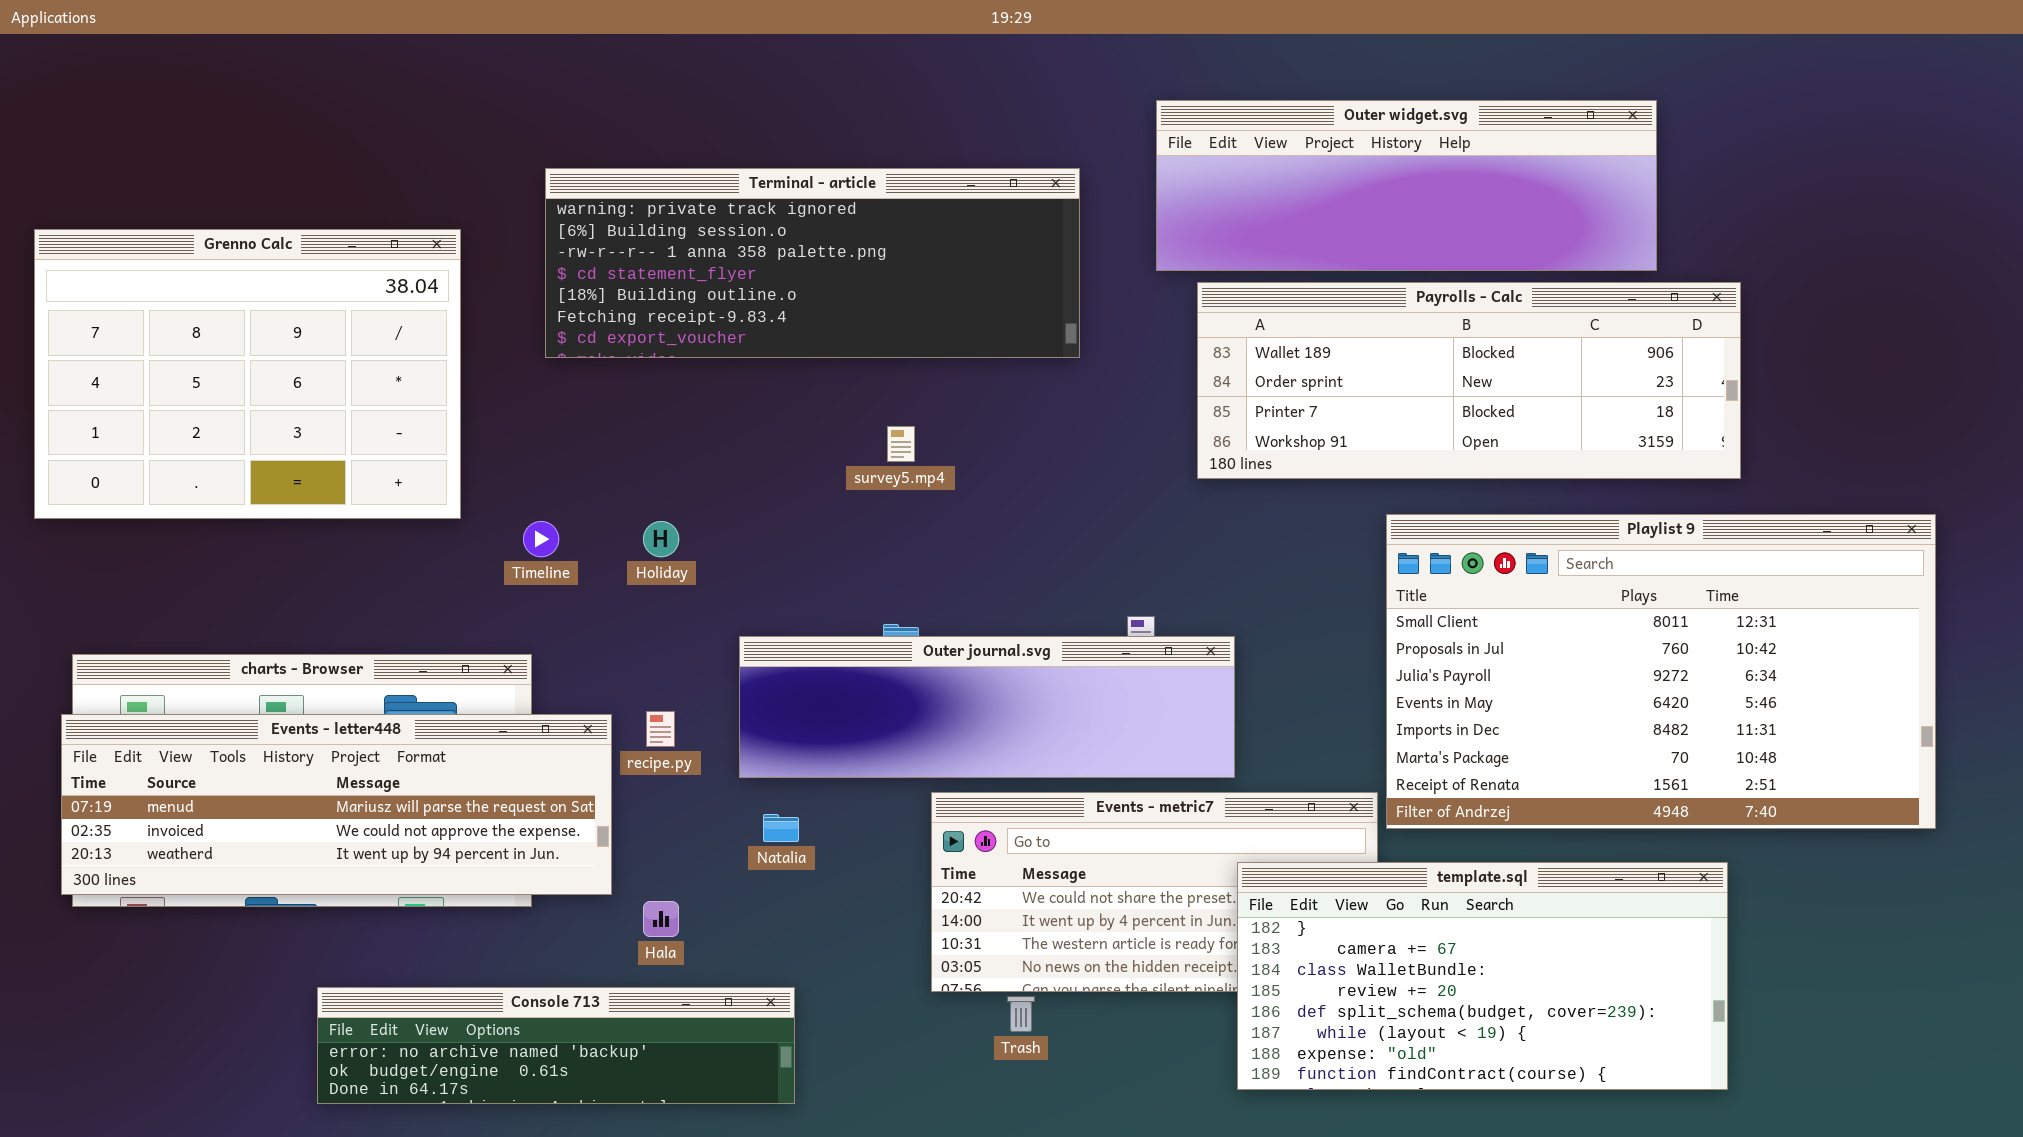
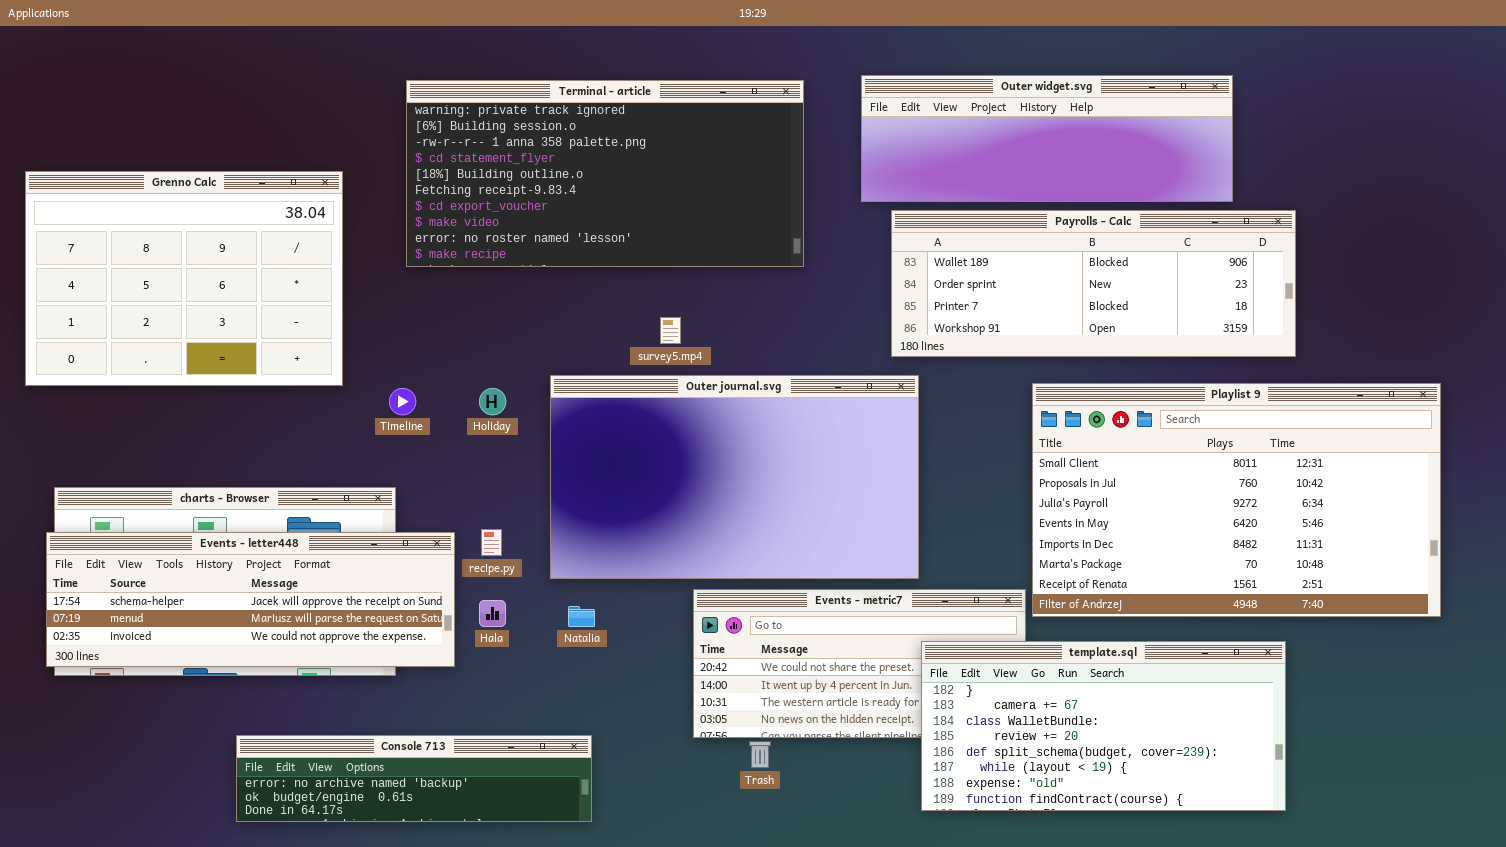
Terminal - article: [545,168,1080,358] -> [406,80,804,267], resized
Outer journal.svg: [739,636,1235,778] -> [550,375,919,579], resized
Events - letter448: [61,714,612,895] -> [46,532,455,667], scrolled up 1 row
Hala: [643,901,679,937] -> [479,600,506,627], moved

